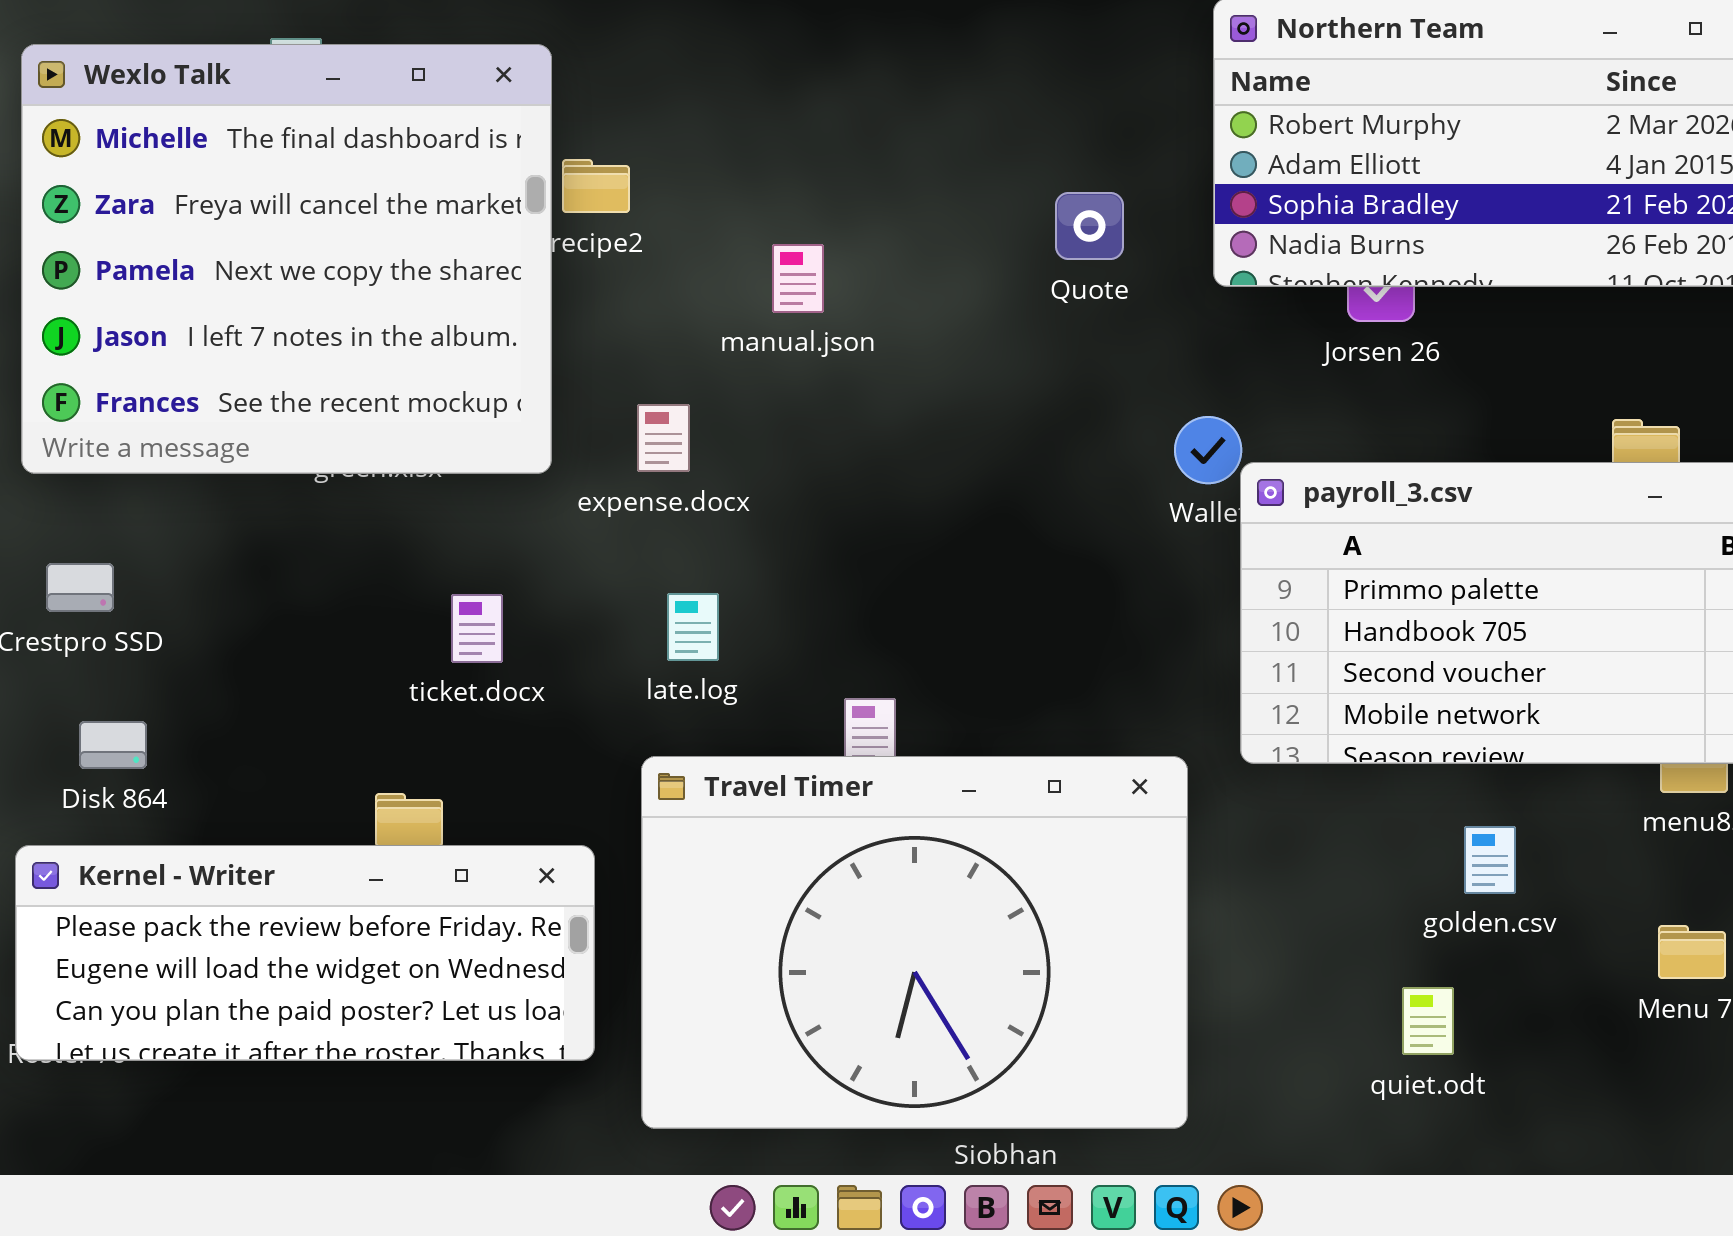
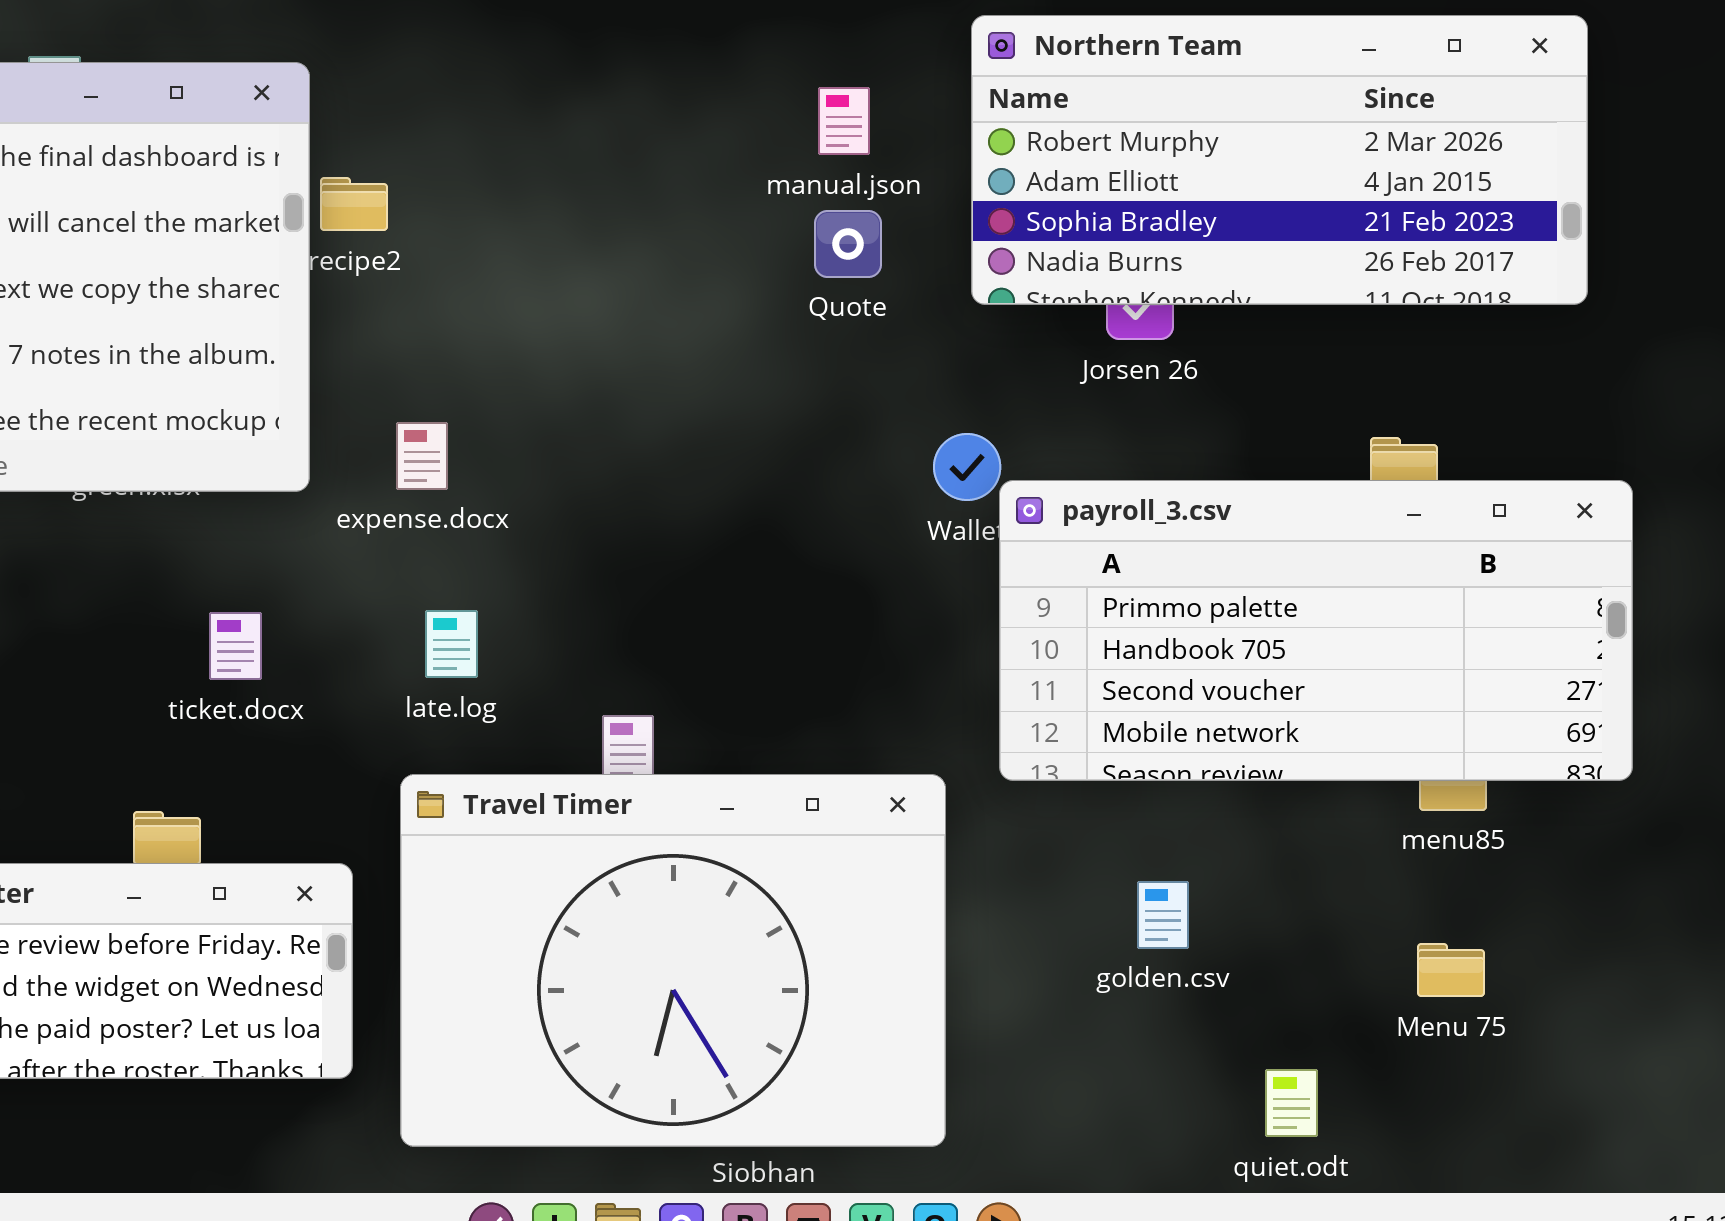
manual.json: [772,244,824,313] -> [818,87,870,155], moved
golden.csv: [1464,826,1516,894] -> [1137,881,1189,949], moved
quiet.odt: [1402,987,1454,1055] -> [1265,1069,1318,1137], moved

